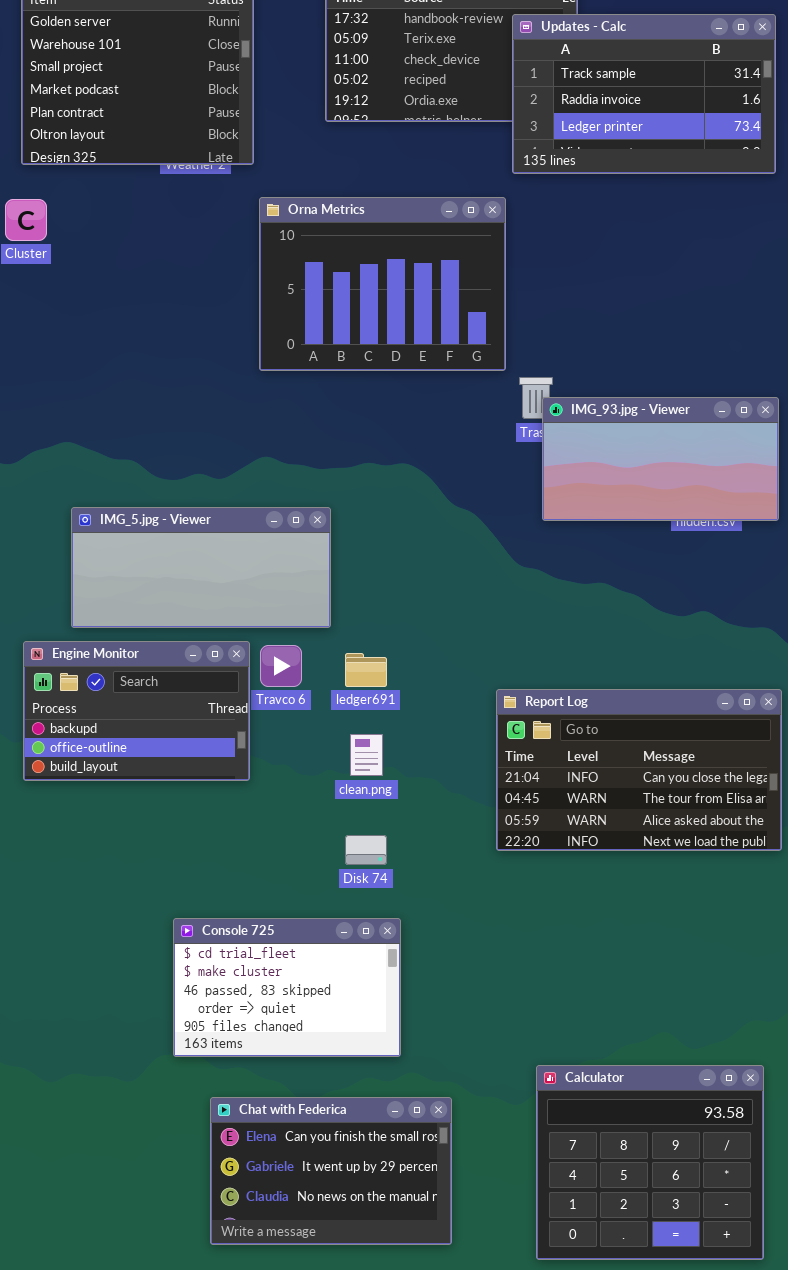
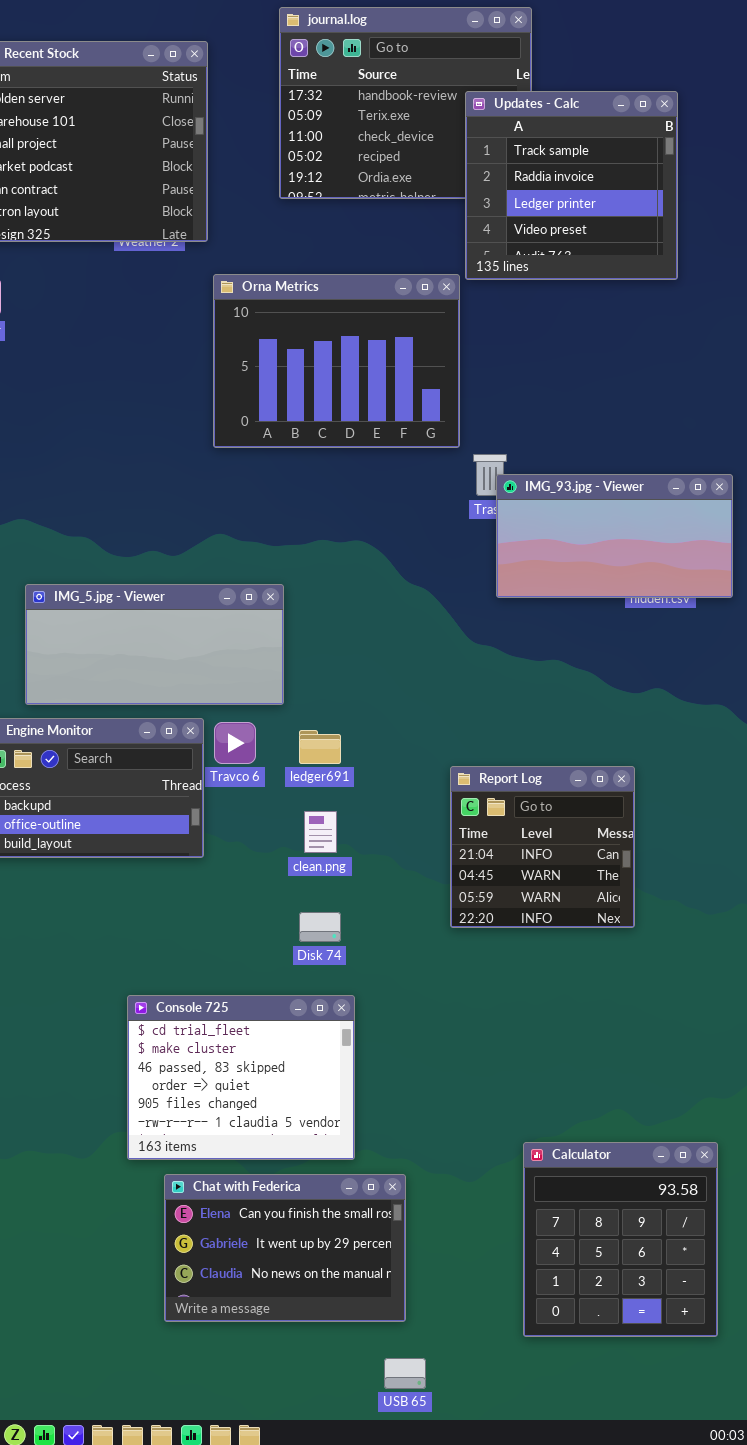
Updates - Calc: [512,14,776,174] -> [465,91,678,280], resized
Report Log: [496,689,782,851] -> [450,766,635,928], resized
Console 725: [173,918,401,1057] -> [127,995,355,1160], resized
Calculator: [536,1065,764,1260] -> [523,1142,718,1337], resized

